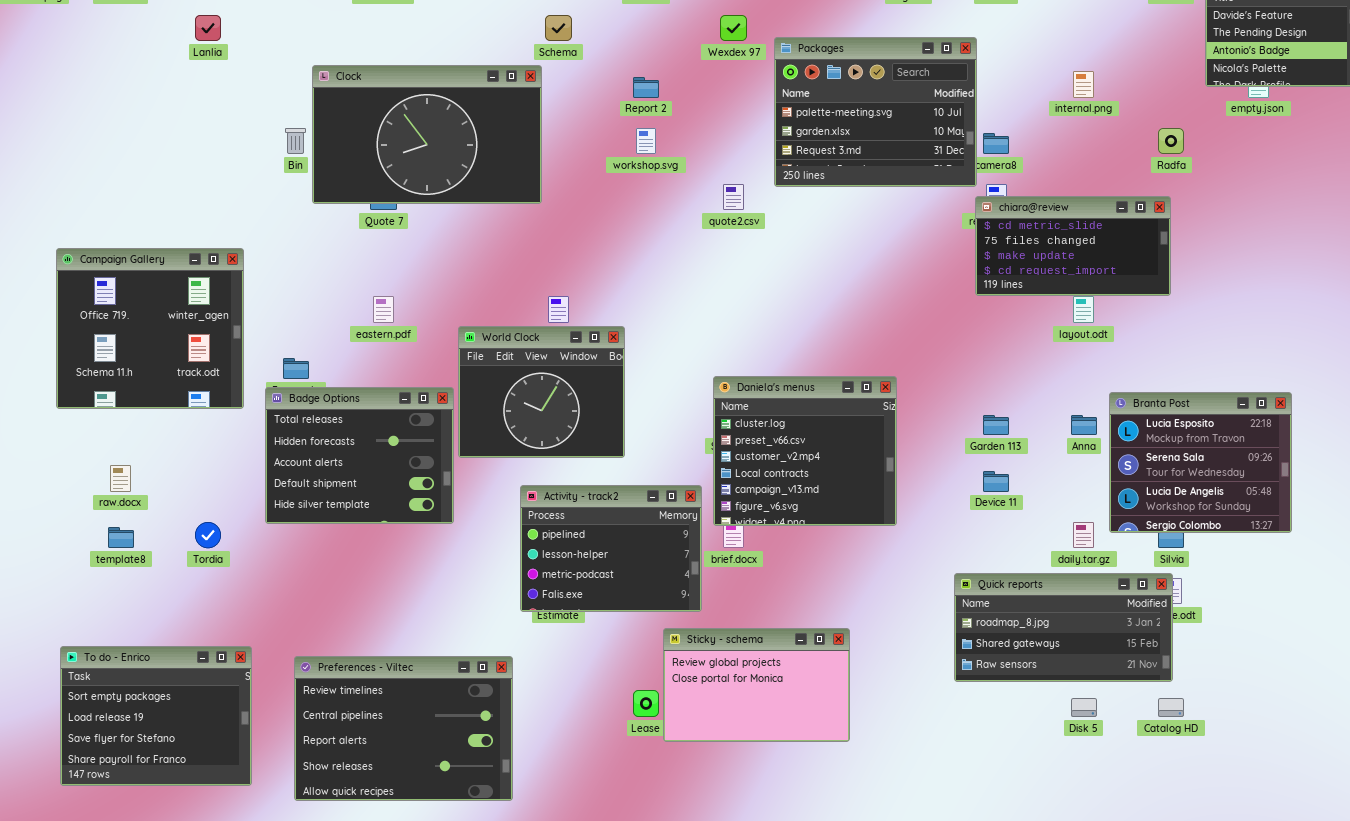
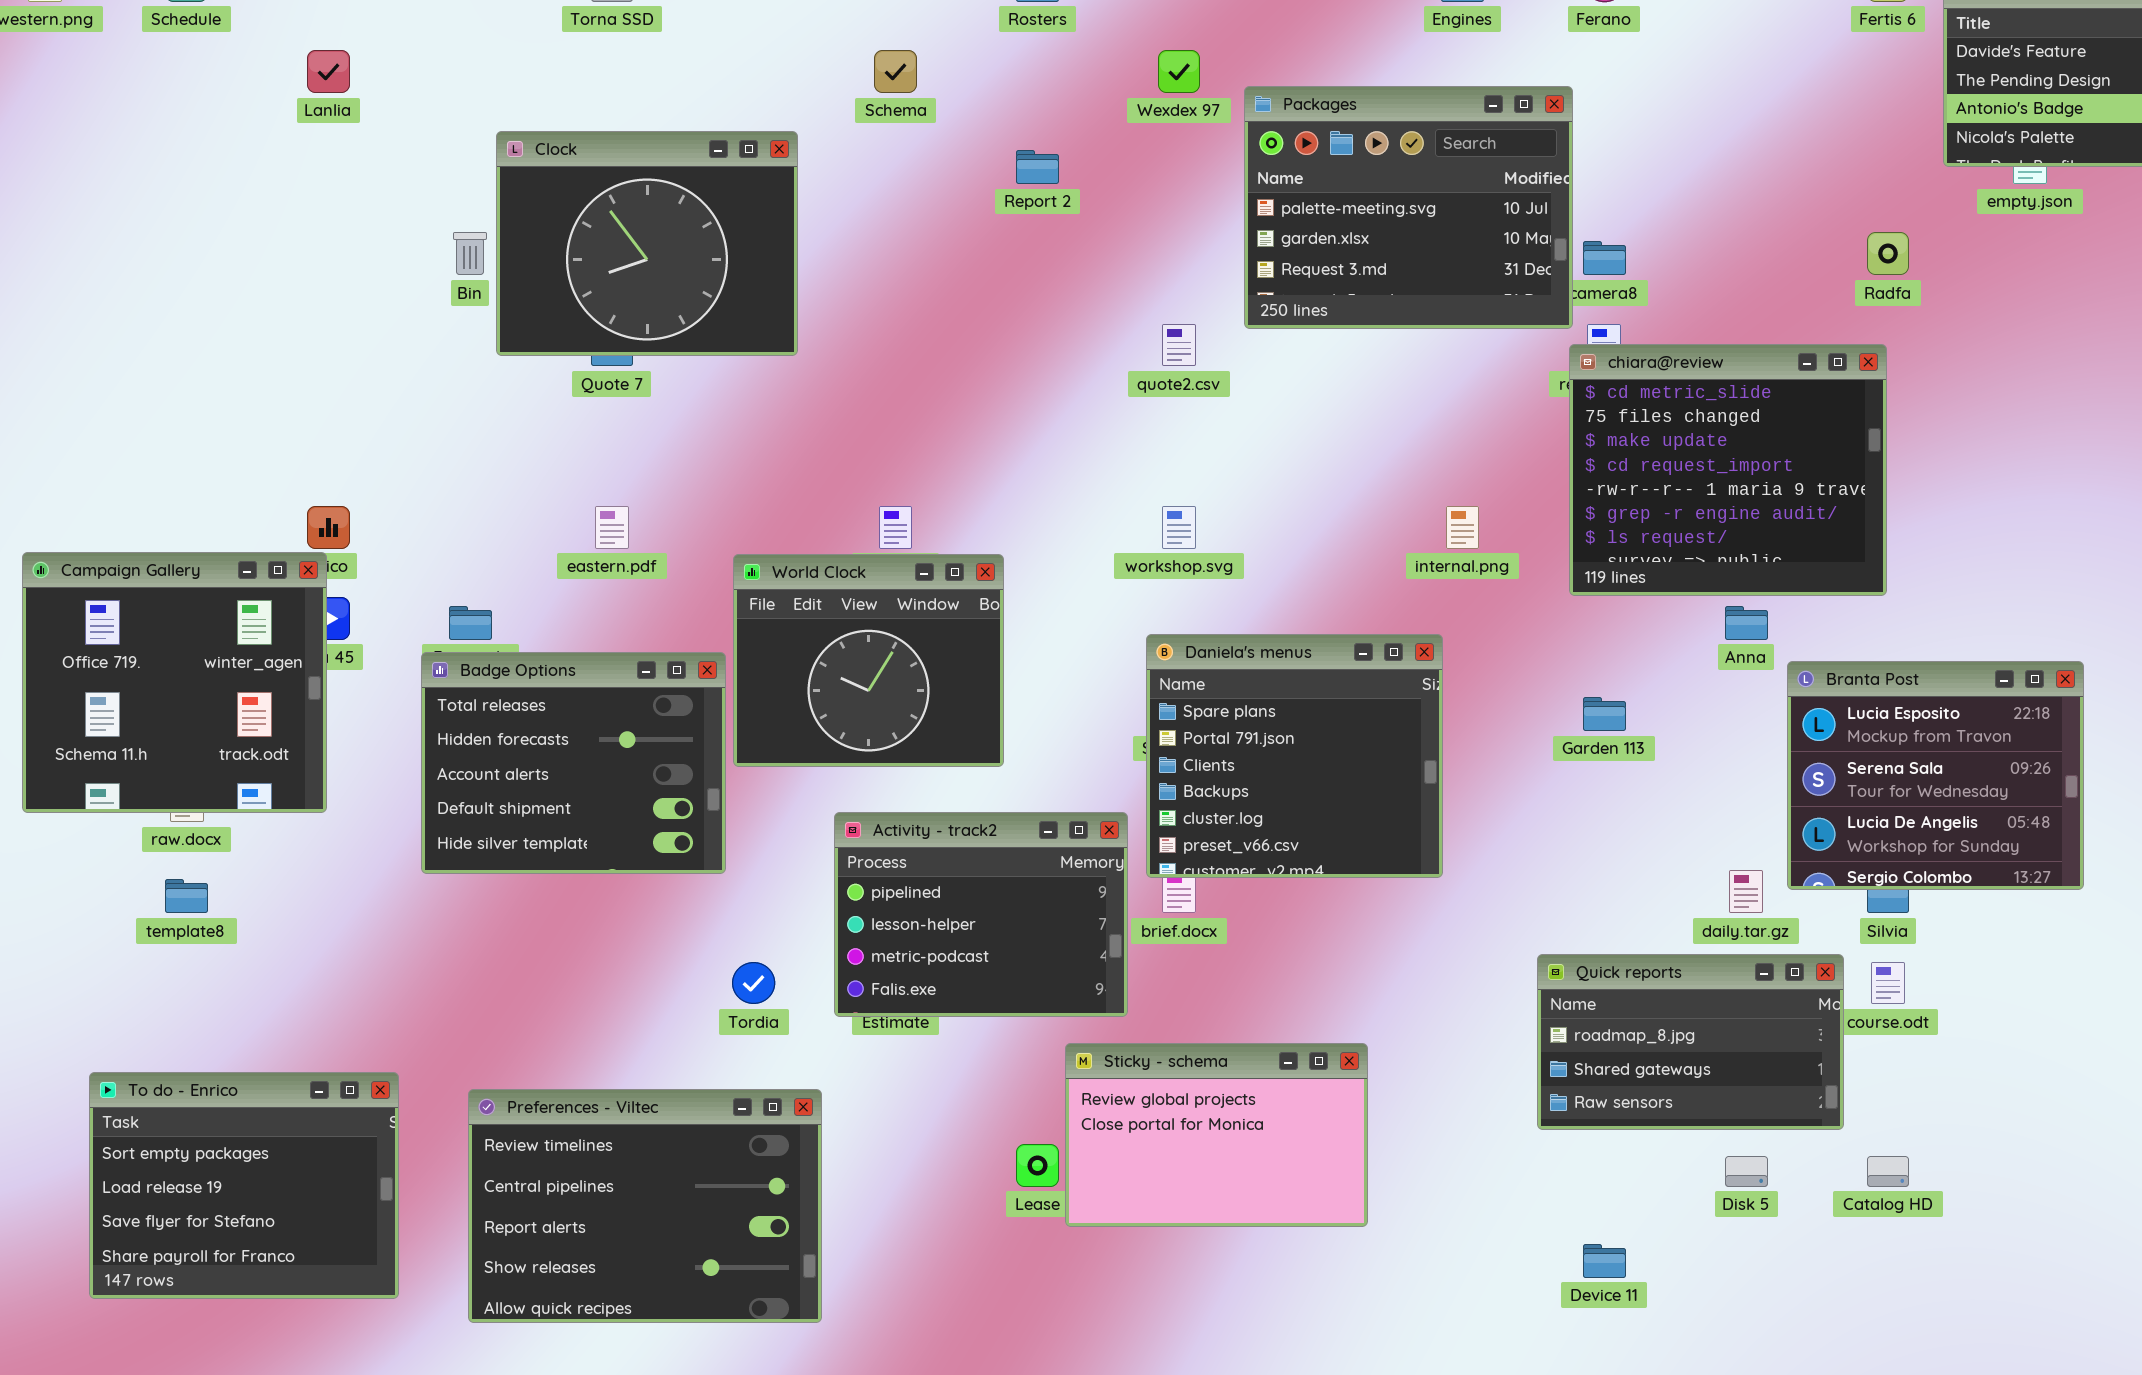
Clock: [312,65,542,204] -> [496,131,798,356], resized
internal.png: [1073,71,1094,98] -> [1446,506,1479,549], moved
workshop.svg: [636,128,656,154] -> [1162,506,1196,549], moved
chiara@review: [975,196,1171,296] -> [1569,344,1887,596], resized
Campaign Gallery: [56,248,244,409] -> [22,552,327,813], moved
Daniela's menus: [713,376,897,526] -> [1146,634,1443,878], scrolled up 4 rows
Anna: [1071,415,1097,435] -> [1725,606,1768,640], moved
Device 11: [983,471,1009,492] -> [1583,1244,1626,1278], moved
Tordia: [195,522,221,548] -> [732,962,775,1004], moved
Quick reports: [954,573,1173,682] -> [1537,954,1844,1130], resized

